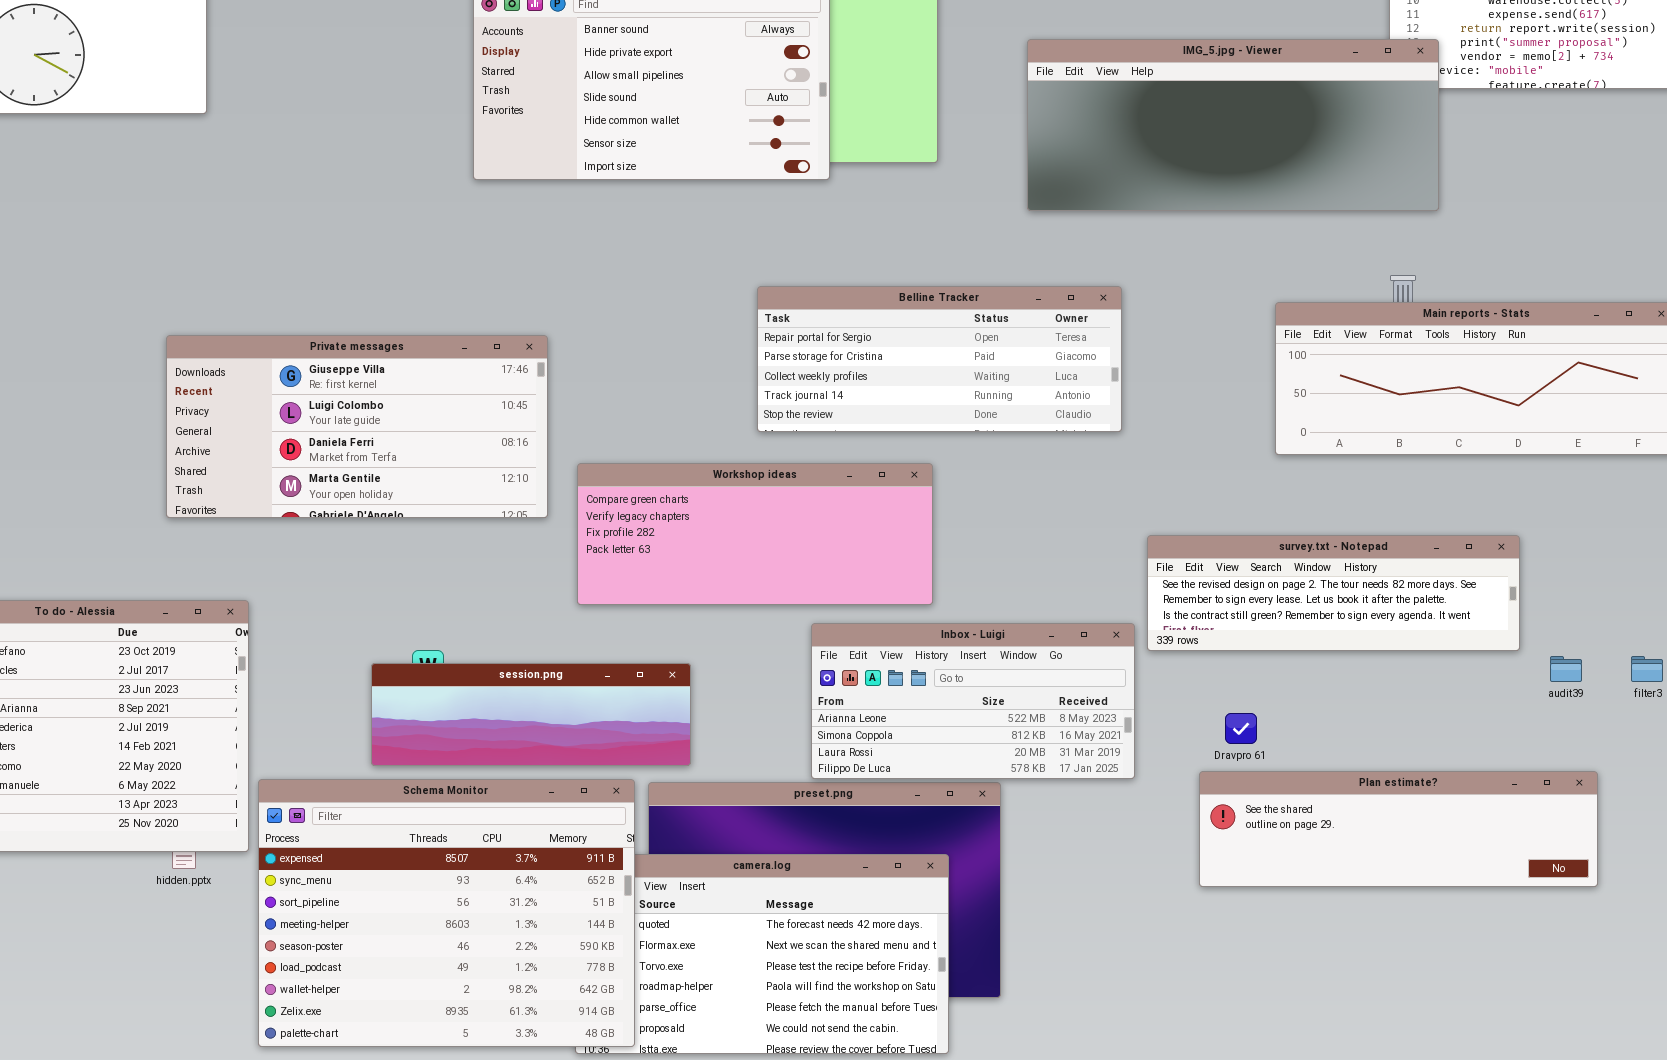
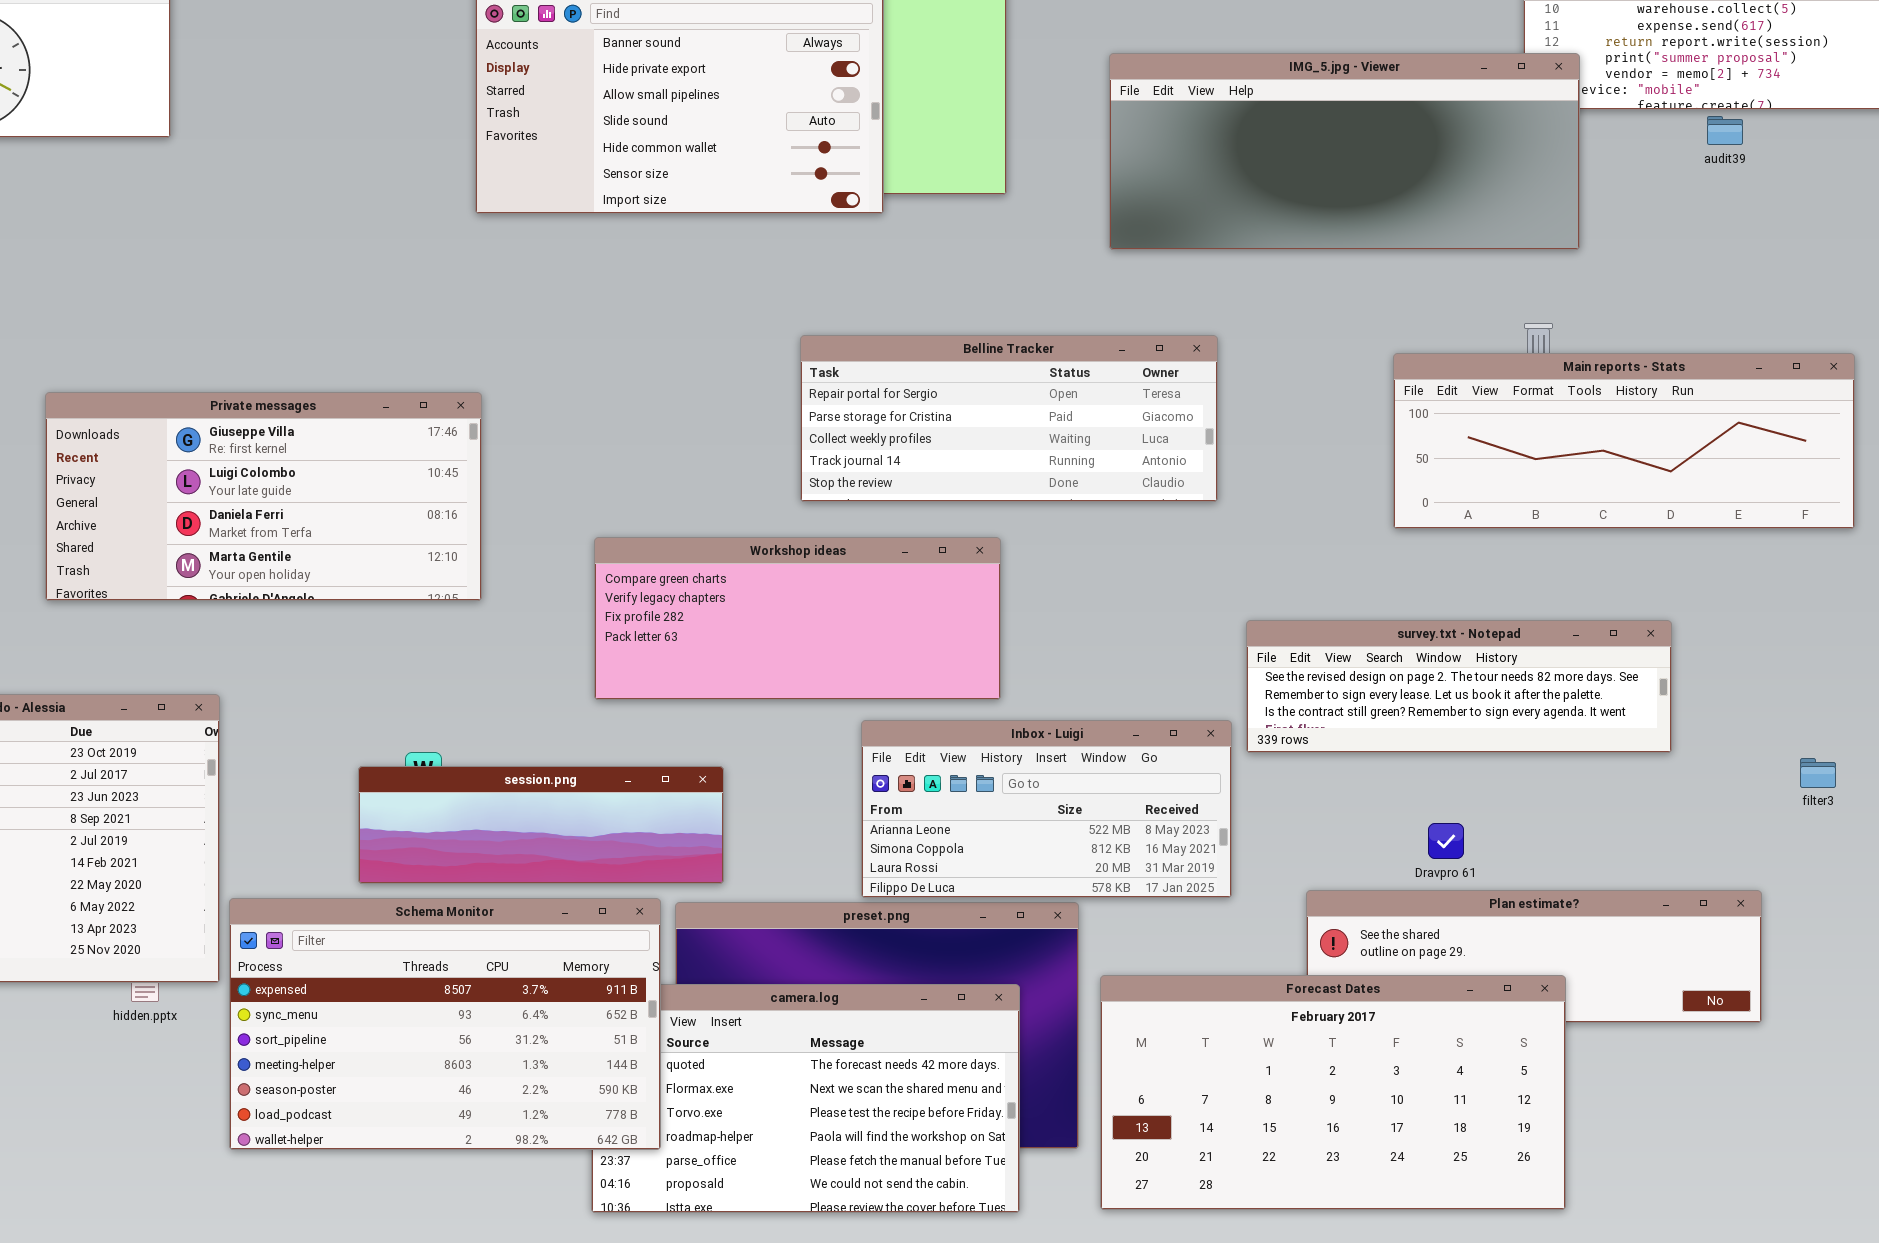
Private messages: [166,335,548,518] -> [45,392,482,601], moved
audit39: [1550,656,1582,682] -> [1707,116,1743,145], moved
Dravpro 61: [1225,713,1257,744] -> [1428,823,1464,859], moved
Schema Monitor: [258,779,635,1047] -> [229,898,661,1150], resized
Forecast Dates: none -> [1100,975,1566,1210], opened

